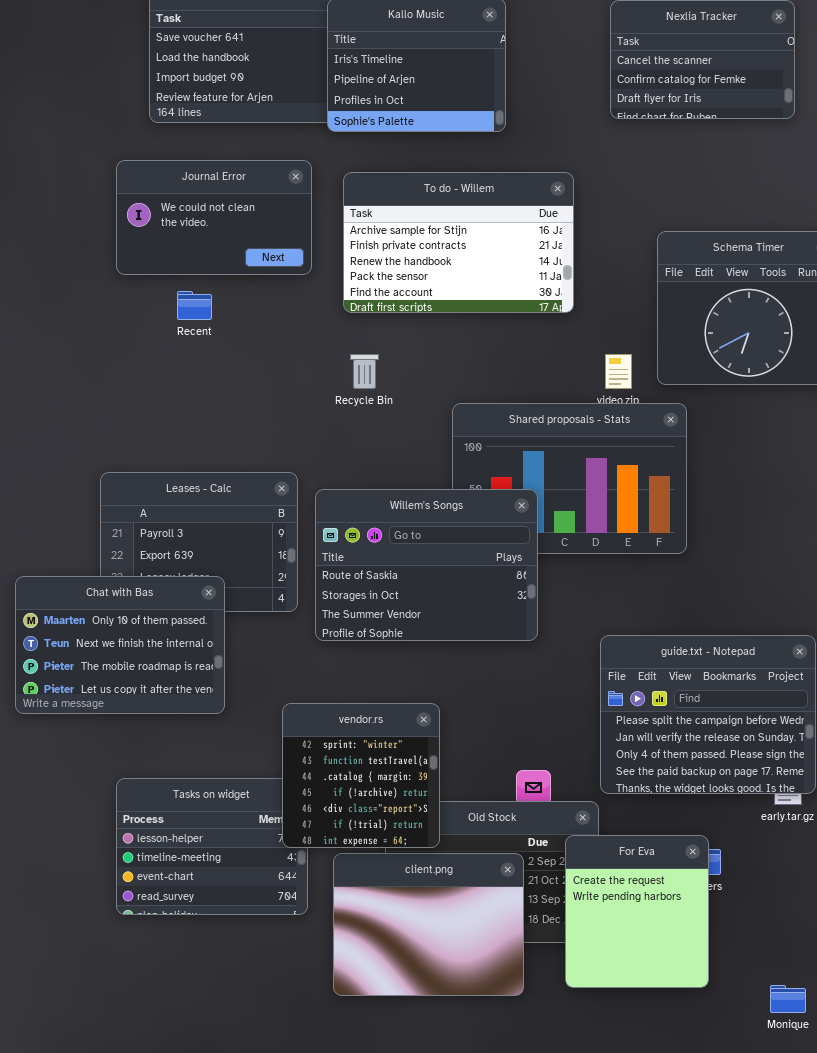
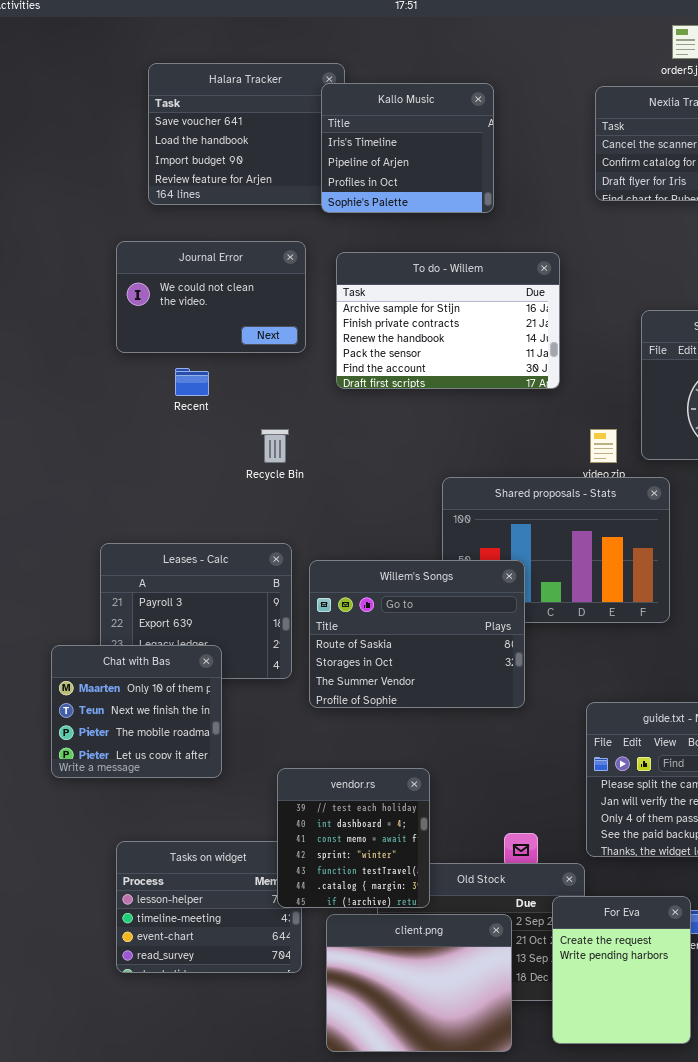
Recycle Bin: [350,354,379,389] -> [261,429,289,463], moved
Chat with Bas: [15,576,225,714] -> [51,645,222,778], resized
vendor.rs: [282,703,440,848] -> [277,768,430,908], scrolled up 3 rows

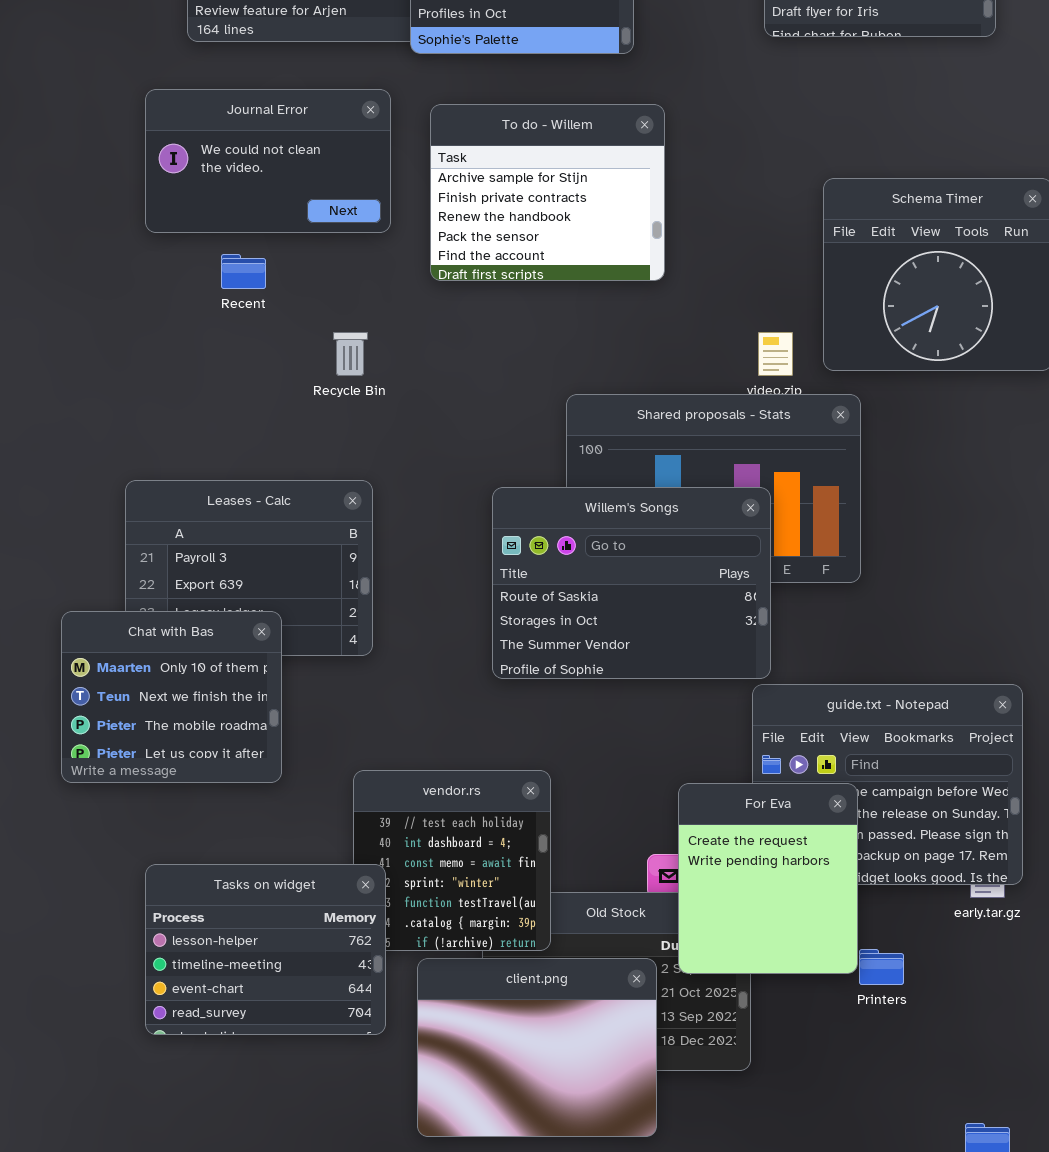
To do - Willem: [336,252,560,389] -> [430,104,665,281], resized
Willem's Songs: [309,560,525,708] -> [492,487,771,679], moved
Tasks on widget: [116,841,302,973] -> [145,864,386,1035], raised
For Eva: [552,896,691,1044] -> [678,783,858,974], moved

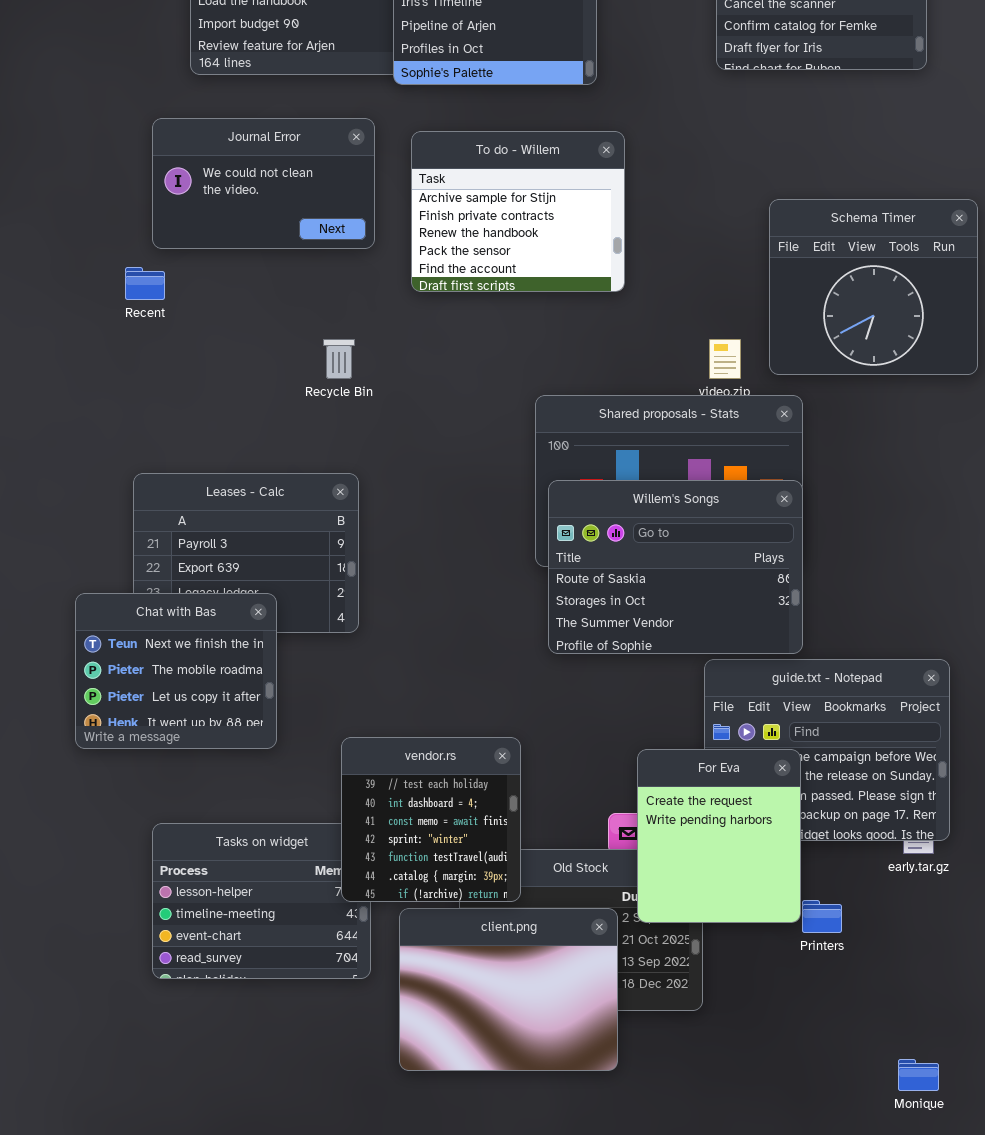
Recent: [221,254,266,289] -> [125,267,165,300], moved
Willem's Songs: [492,487,771,679] -> [548,480,803,654], moved
Chat with Bas: [61,611,282,783] -> [75,593,277,749], scrolled down 1 row
vendor.rs: [353,770,551,951] -> [341,737,521,902], raised

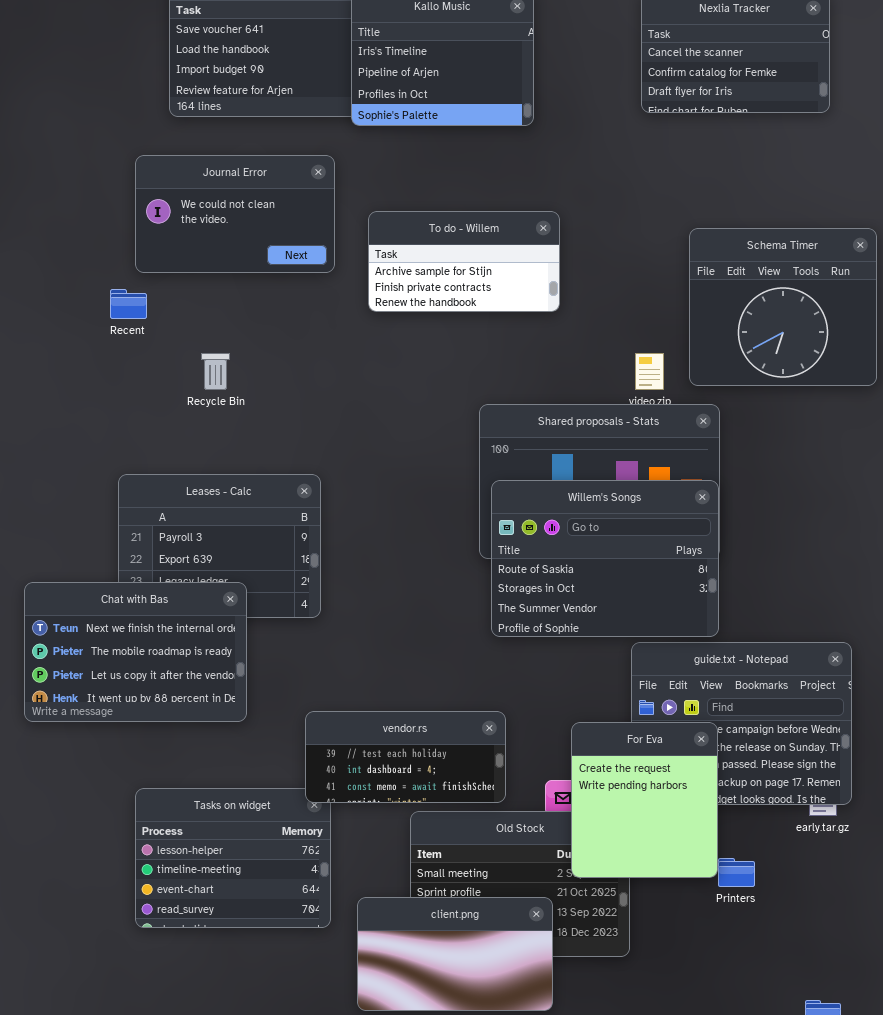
To do - Willem: [411,131,625,292] -> [368,211,560,312], resized
Recycle Bin: [323,339,355,379] -> [201,353,230,390], moved
Chat with Bas: [75,593,277,749] -> [24,582,247,722], resized
vendor.rs: [341,737,521,902] -> [305,711,506,803], resized
client.png: [399,908,618,1071] -> [357,897,553,1011], resized

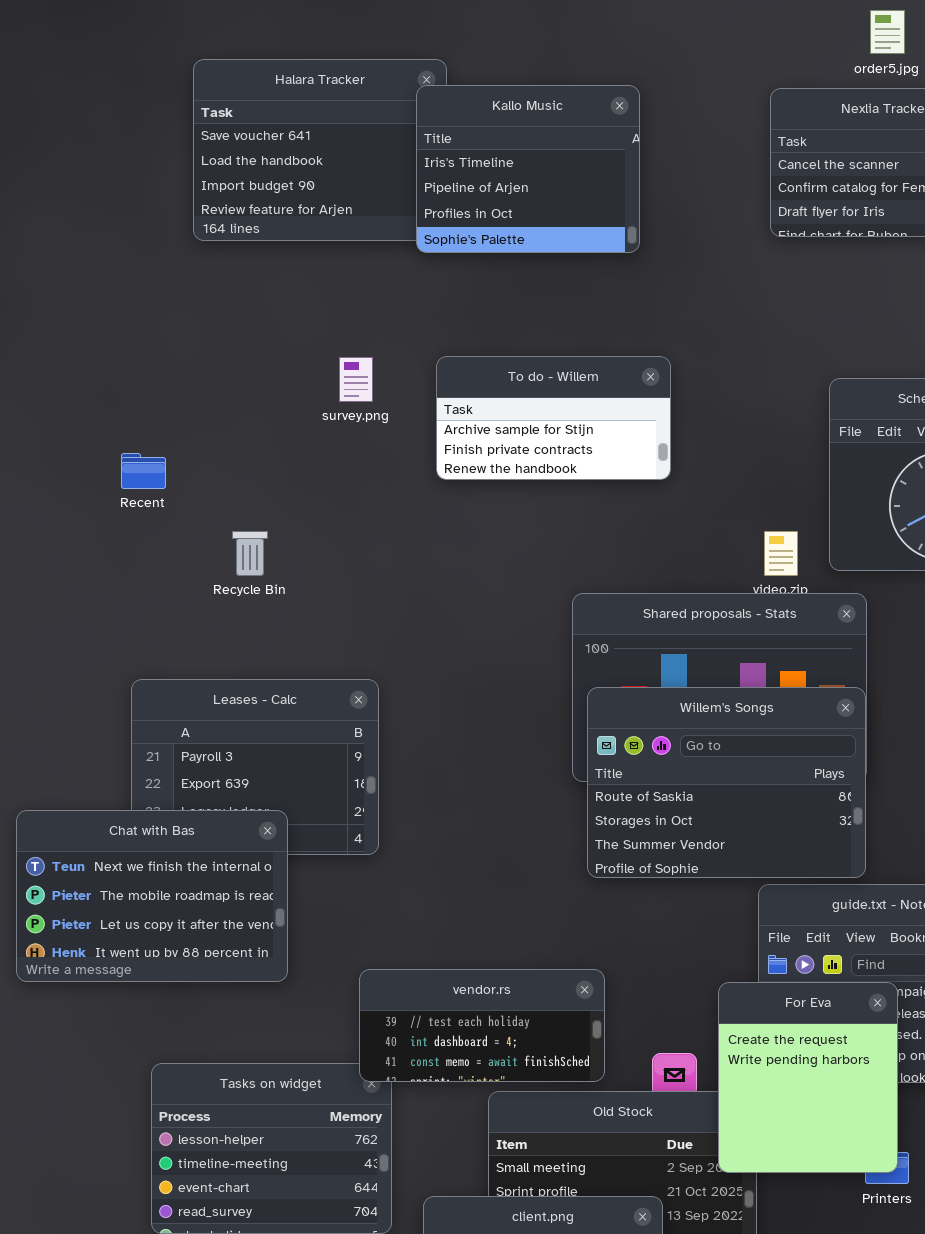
Journal Error: [135,155,335,273] -> none, closed
For Eva: [571,722,718,878] -> [718,982,898,1173], moved

